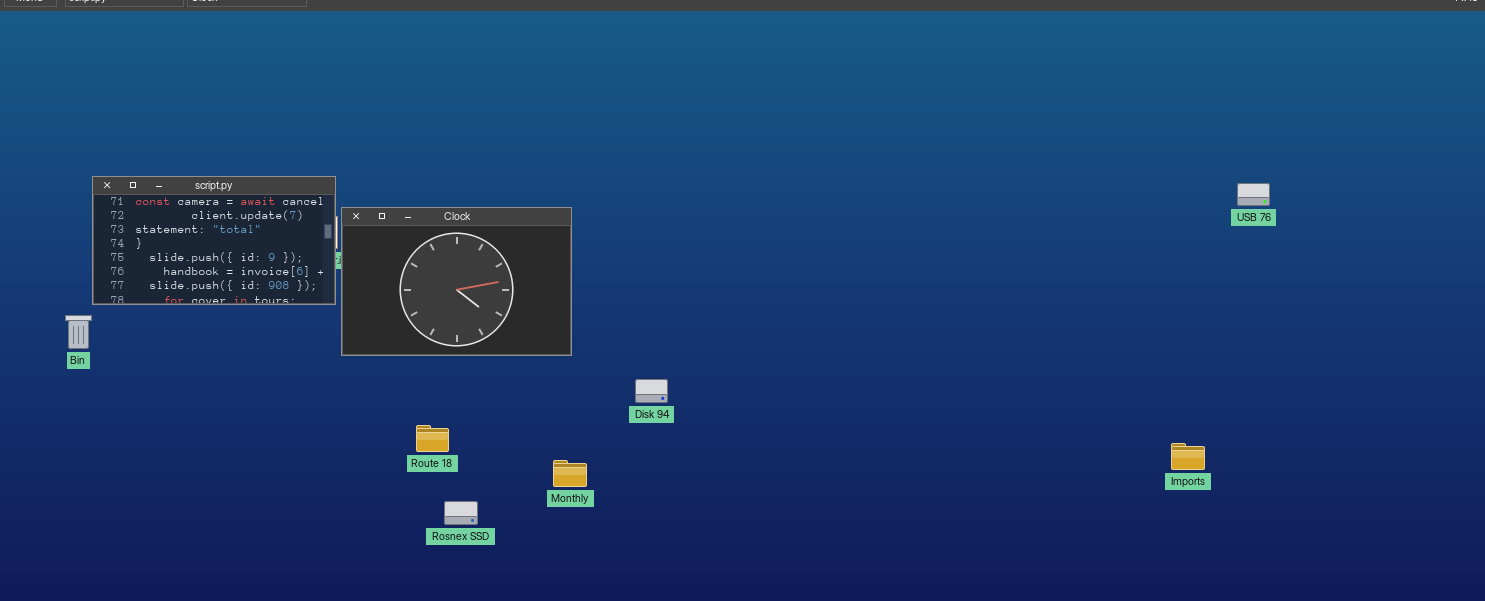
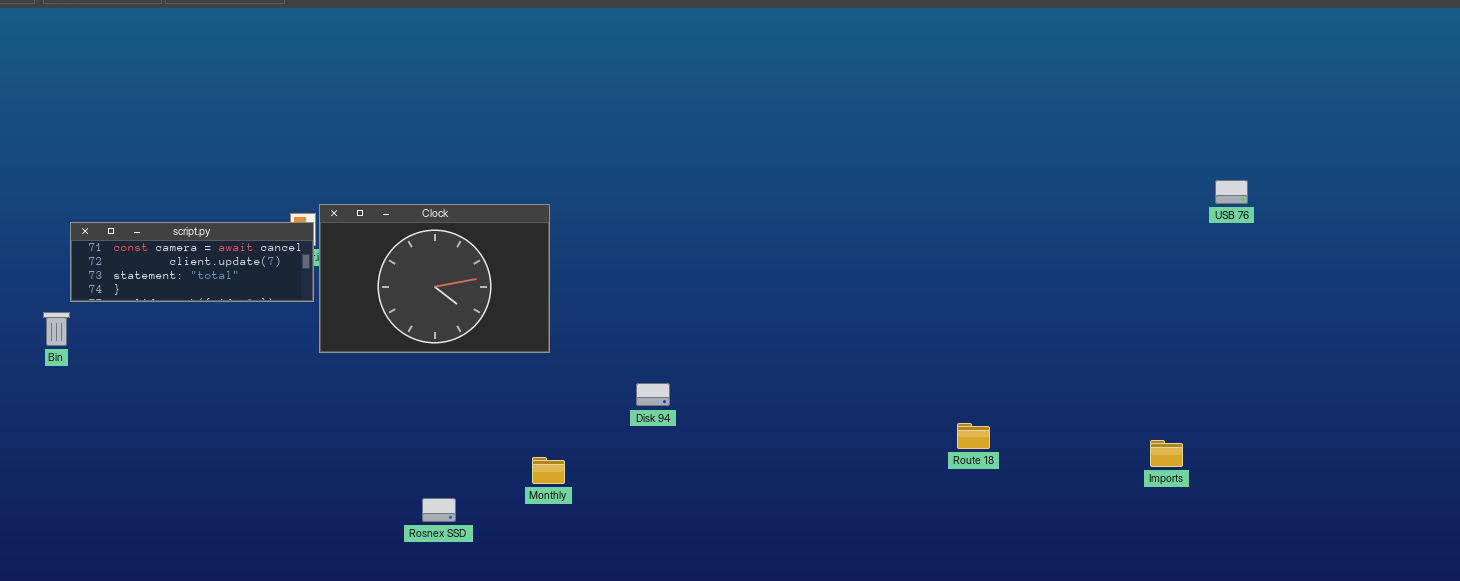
script.py: [92,176,336,305] -> [70,222,314,302], resized
Disk 94: [635,379,668,403] -> [636,383,670,406], moved
Route 18: [416,425,449,452] -> [957,423,990,449], moved

